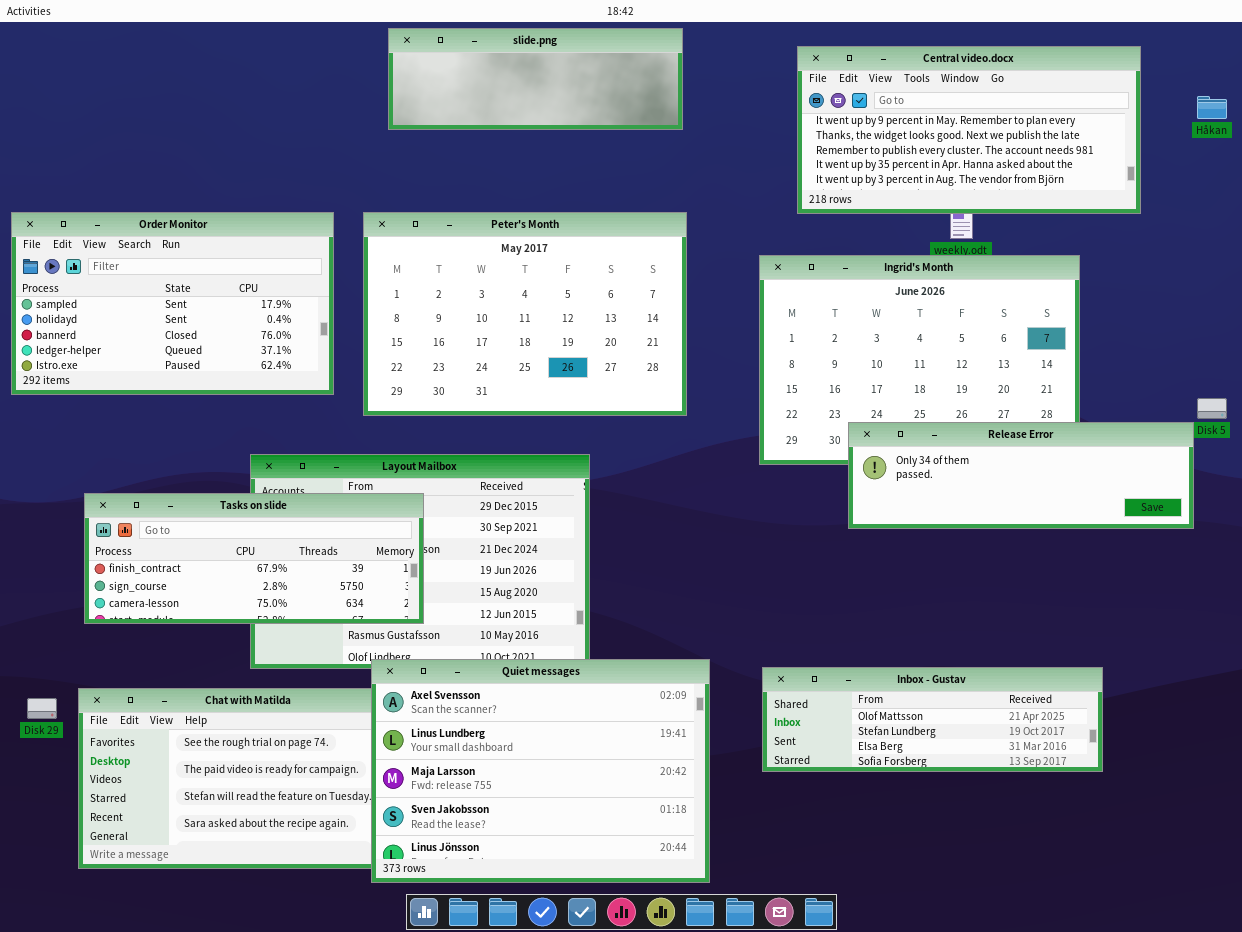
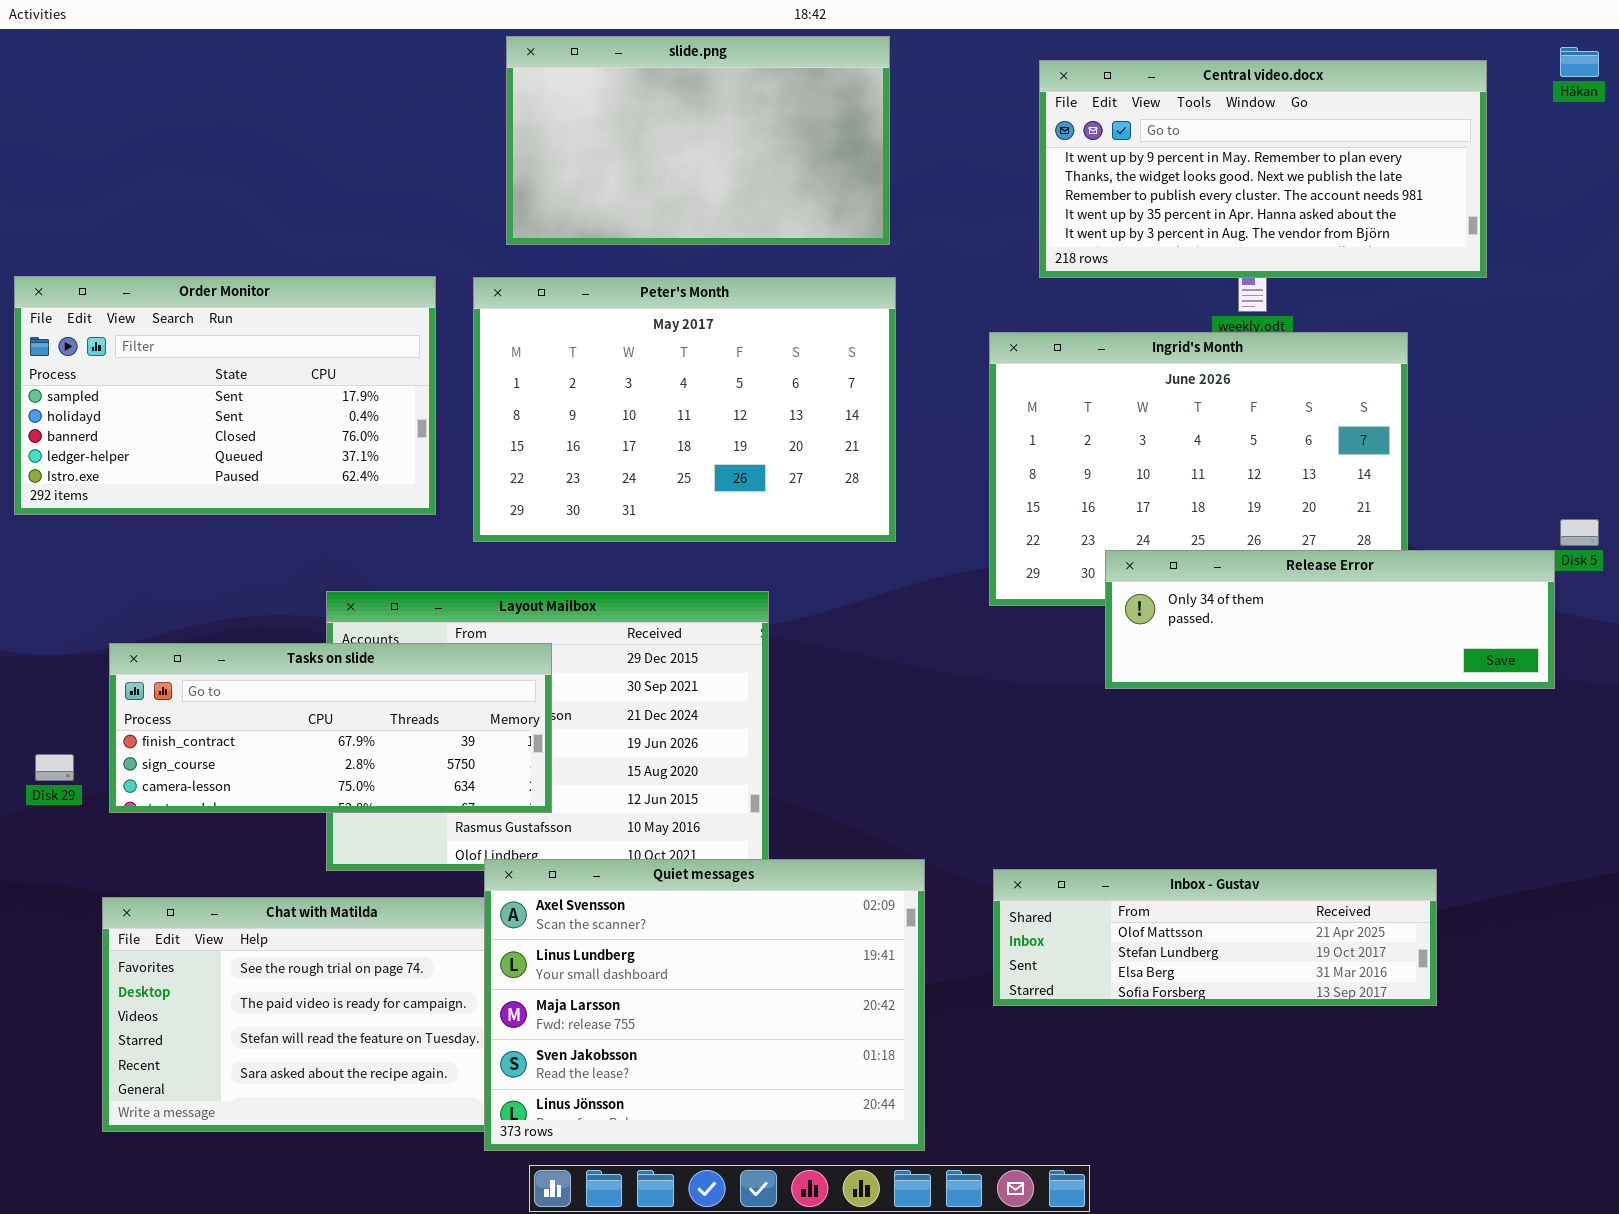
slide.png: [388,28,683,130] -> [506,36,890,245], resized
Håkan: [1197,96,1227,119] -> [1560,47,1599,77], moved
Disk 29: [27,698,57,719] -> [35,754,74,781], moved

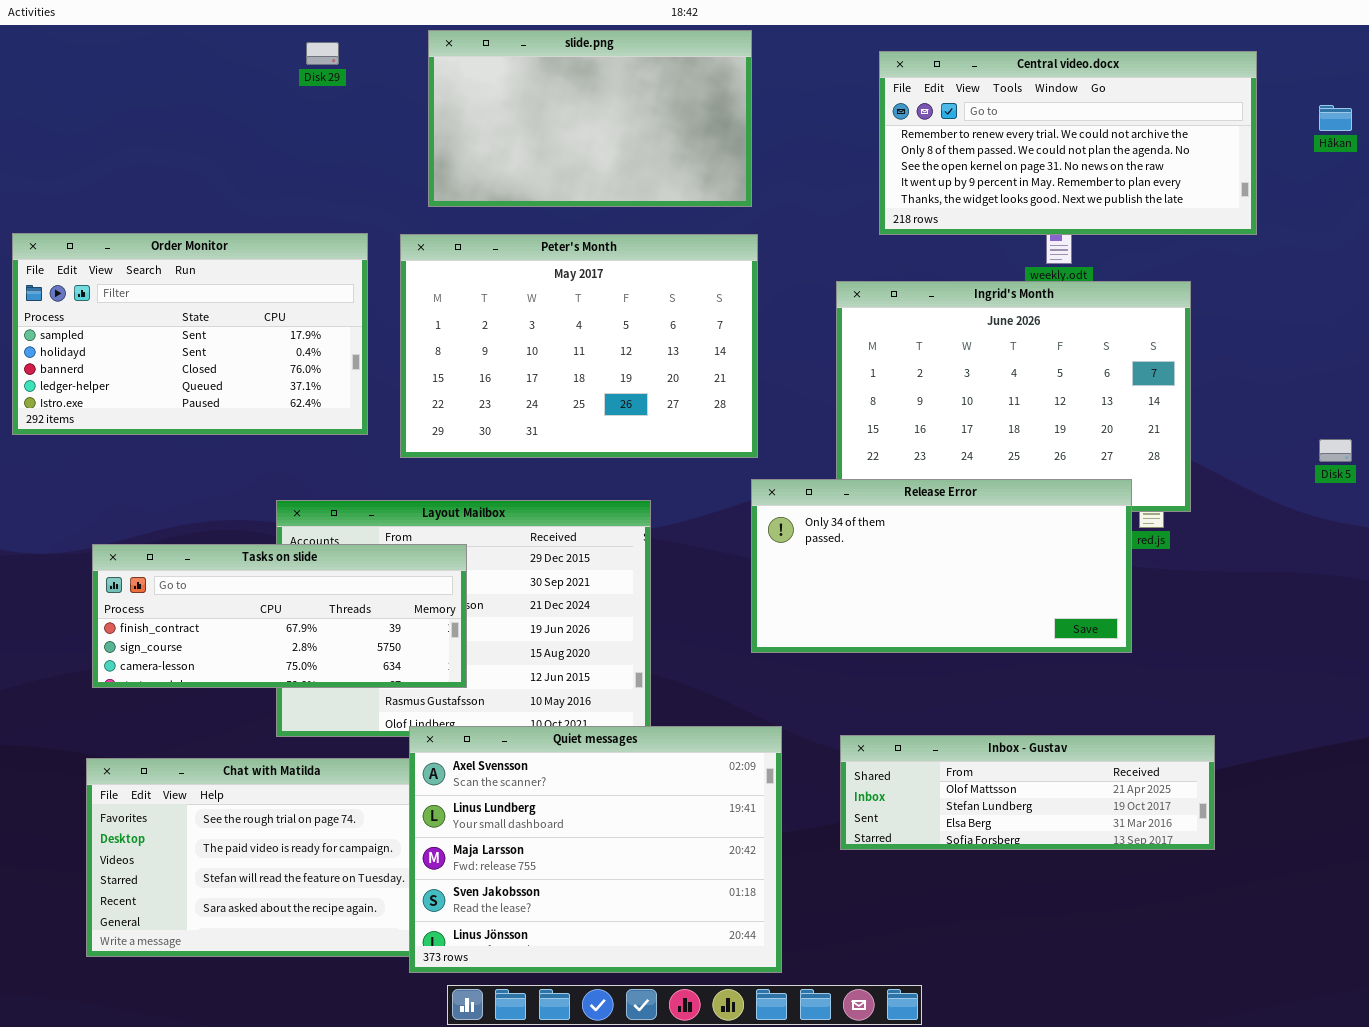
Håkan: [1560,47,1599,77] -> [1319,105,1352,131], moved
Central video.docx: [1039,60,1487,278] -> [879,51,1257,235], scrolled up 3 rows
Release Error: [1105,550,1555,689] -> [751,479,1132,653], moved, resized
Disk 29: [35,754,74,781] -> [306,42,339,65], moved

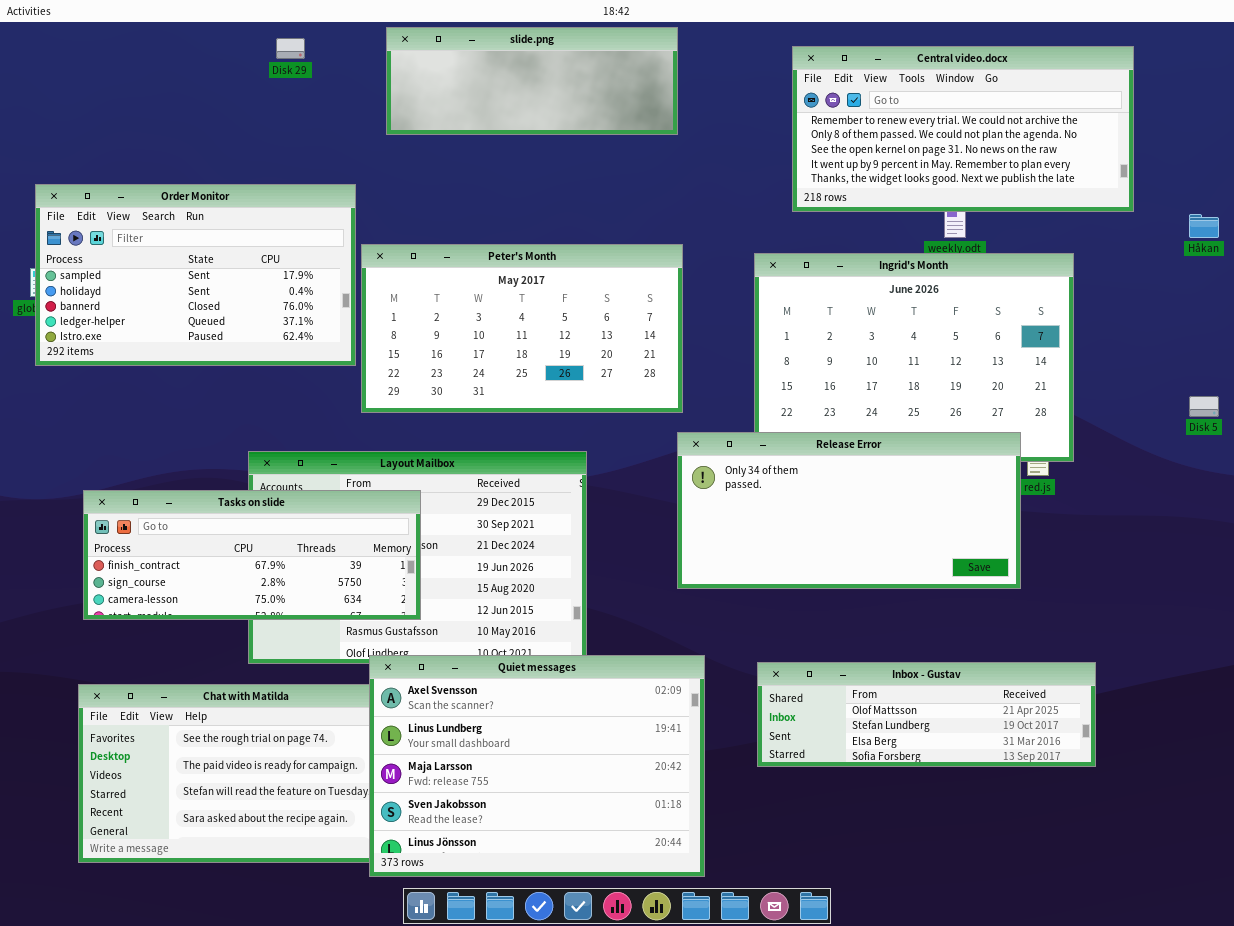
slide.png: [428,30,752,207] -> [386,27,678,135], resized
Håkan: [1319,105,1352,131] -> [1189,214,1219,238], moved
Order Monitor: [12,233,368,435] -> [35,184,356,366], moved
Peter's Month: [400,234,758,458] -> [361,244,683,413], resized

